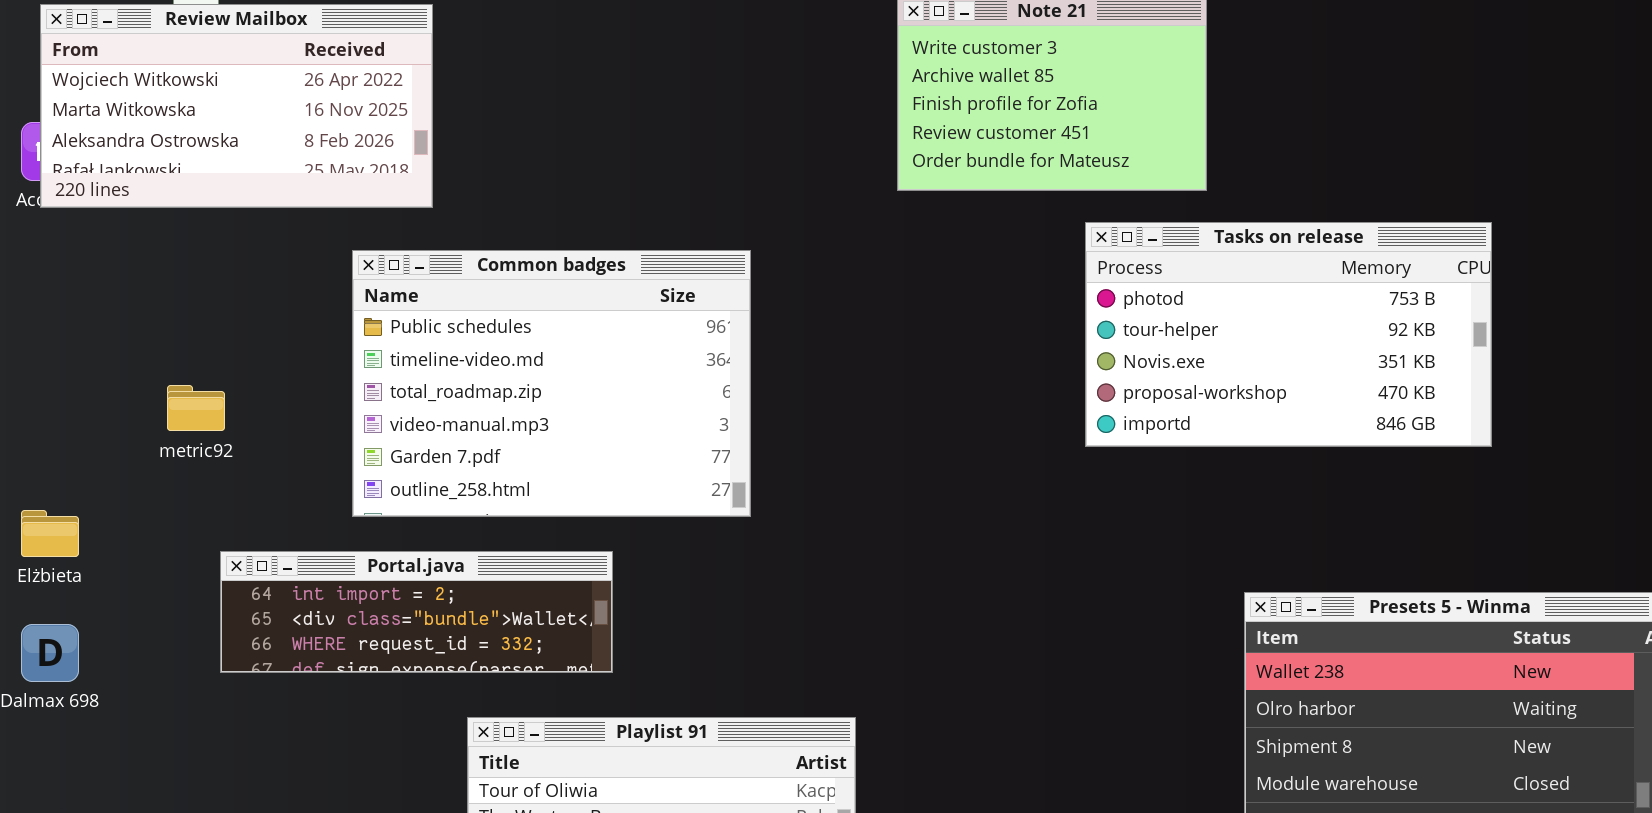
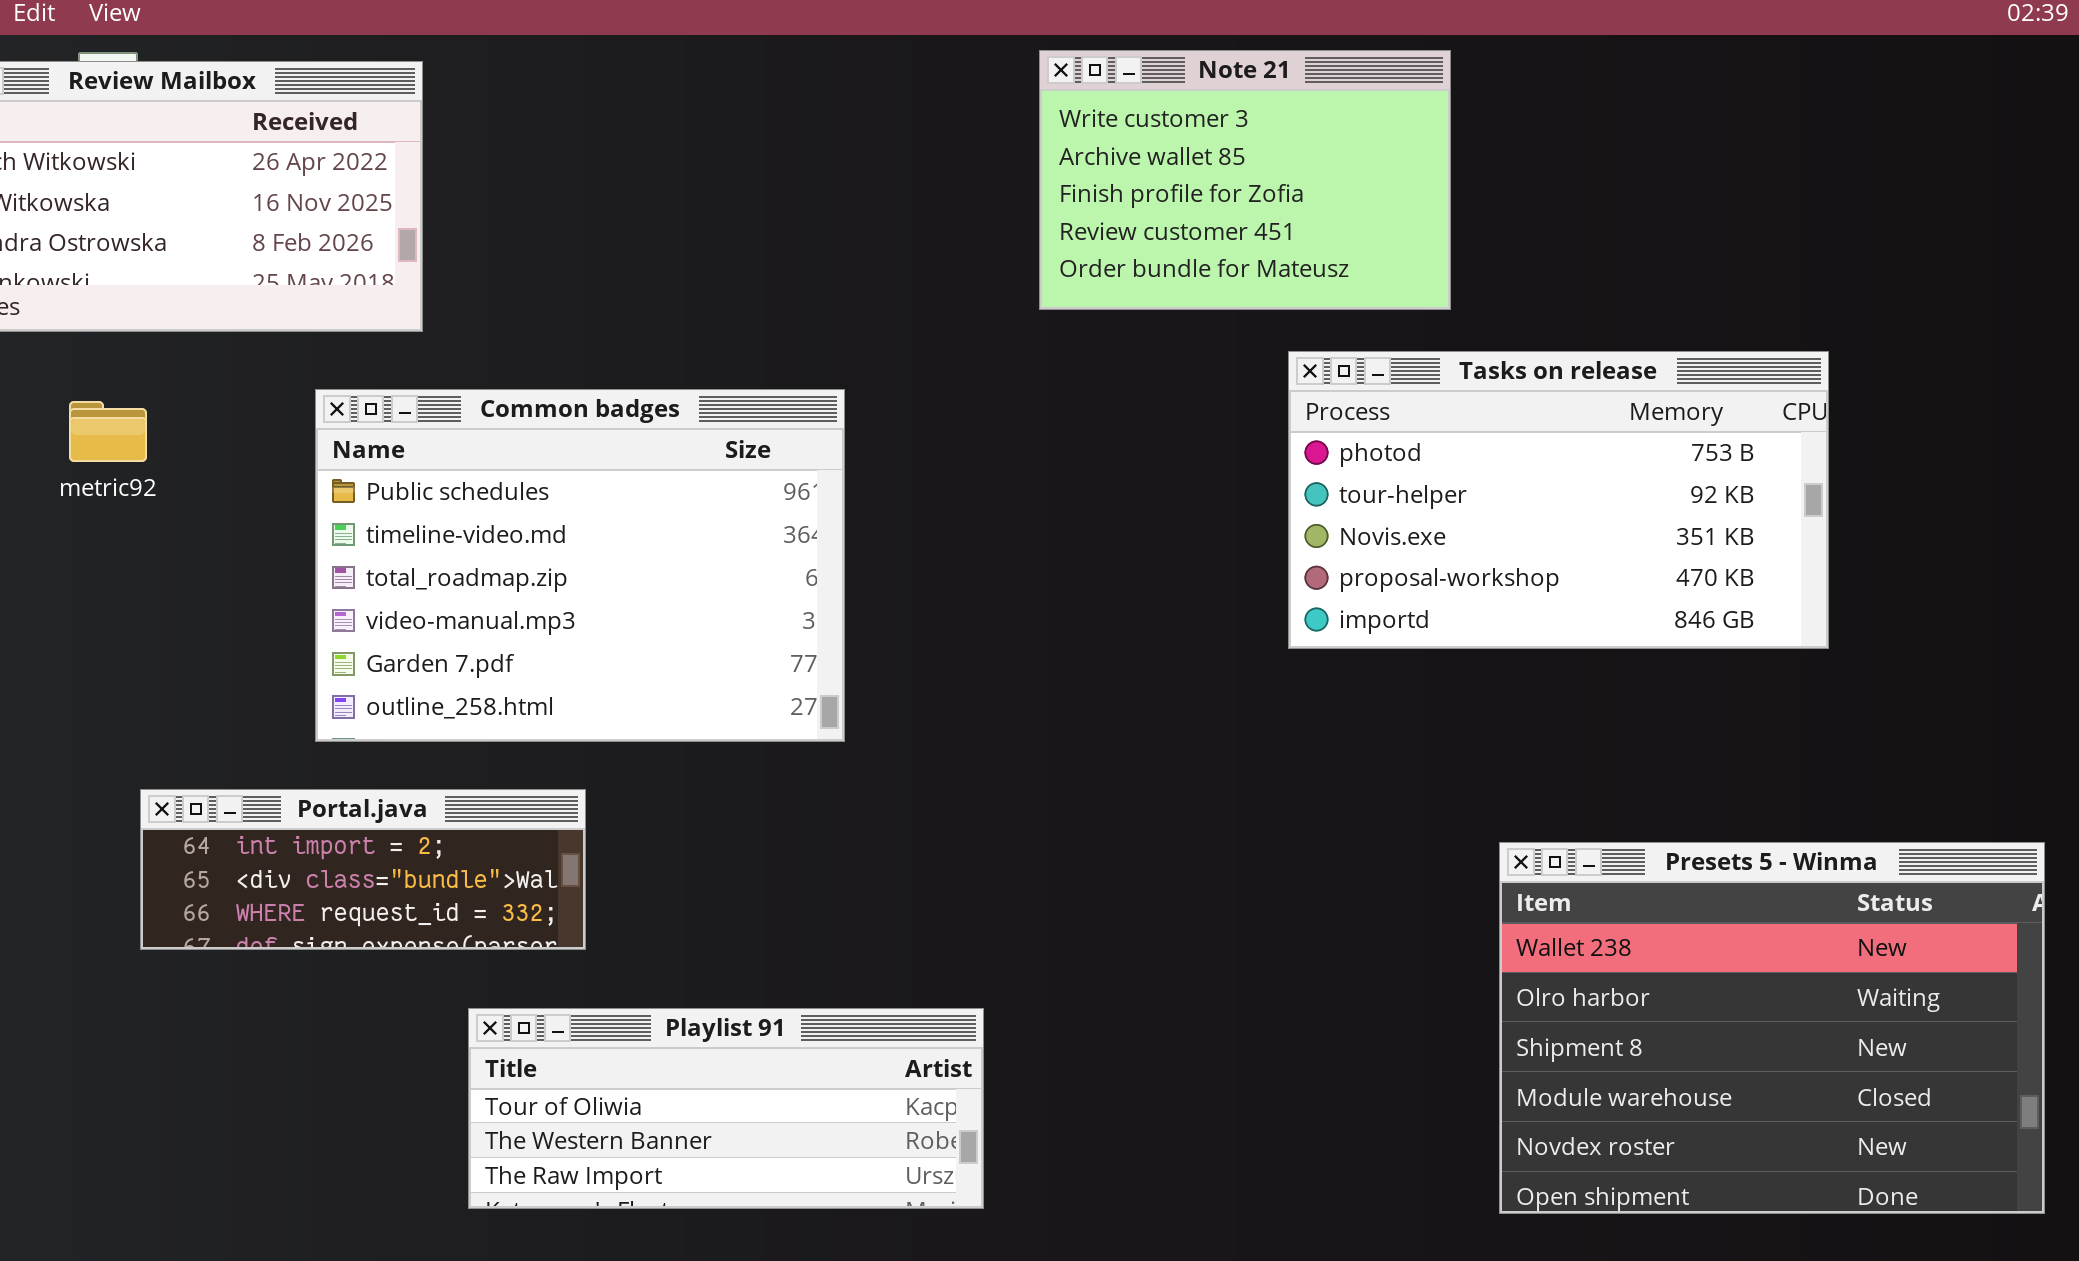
metric92: [167,385,225,431] -> [69,401,147,462], moved
Portal.java: [220,551,613,673] -> [140,789,586,950], resized

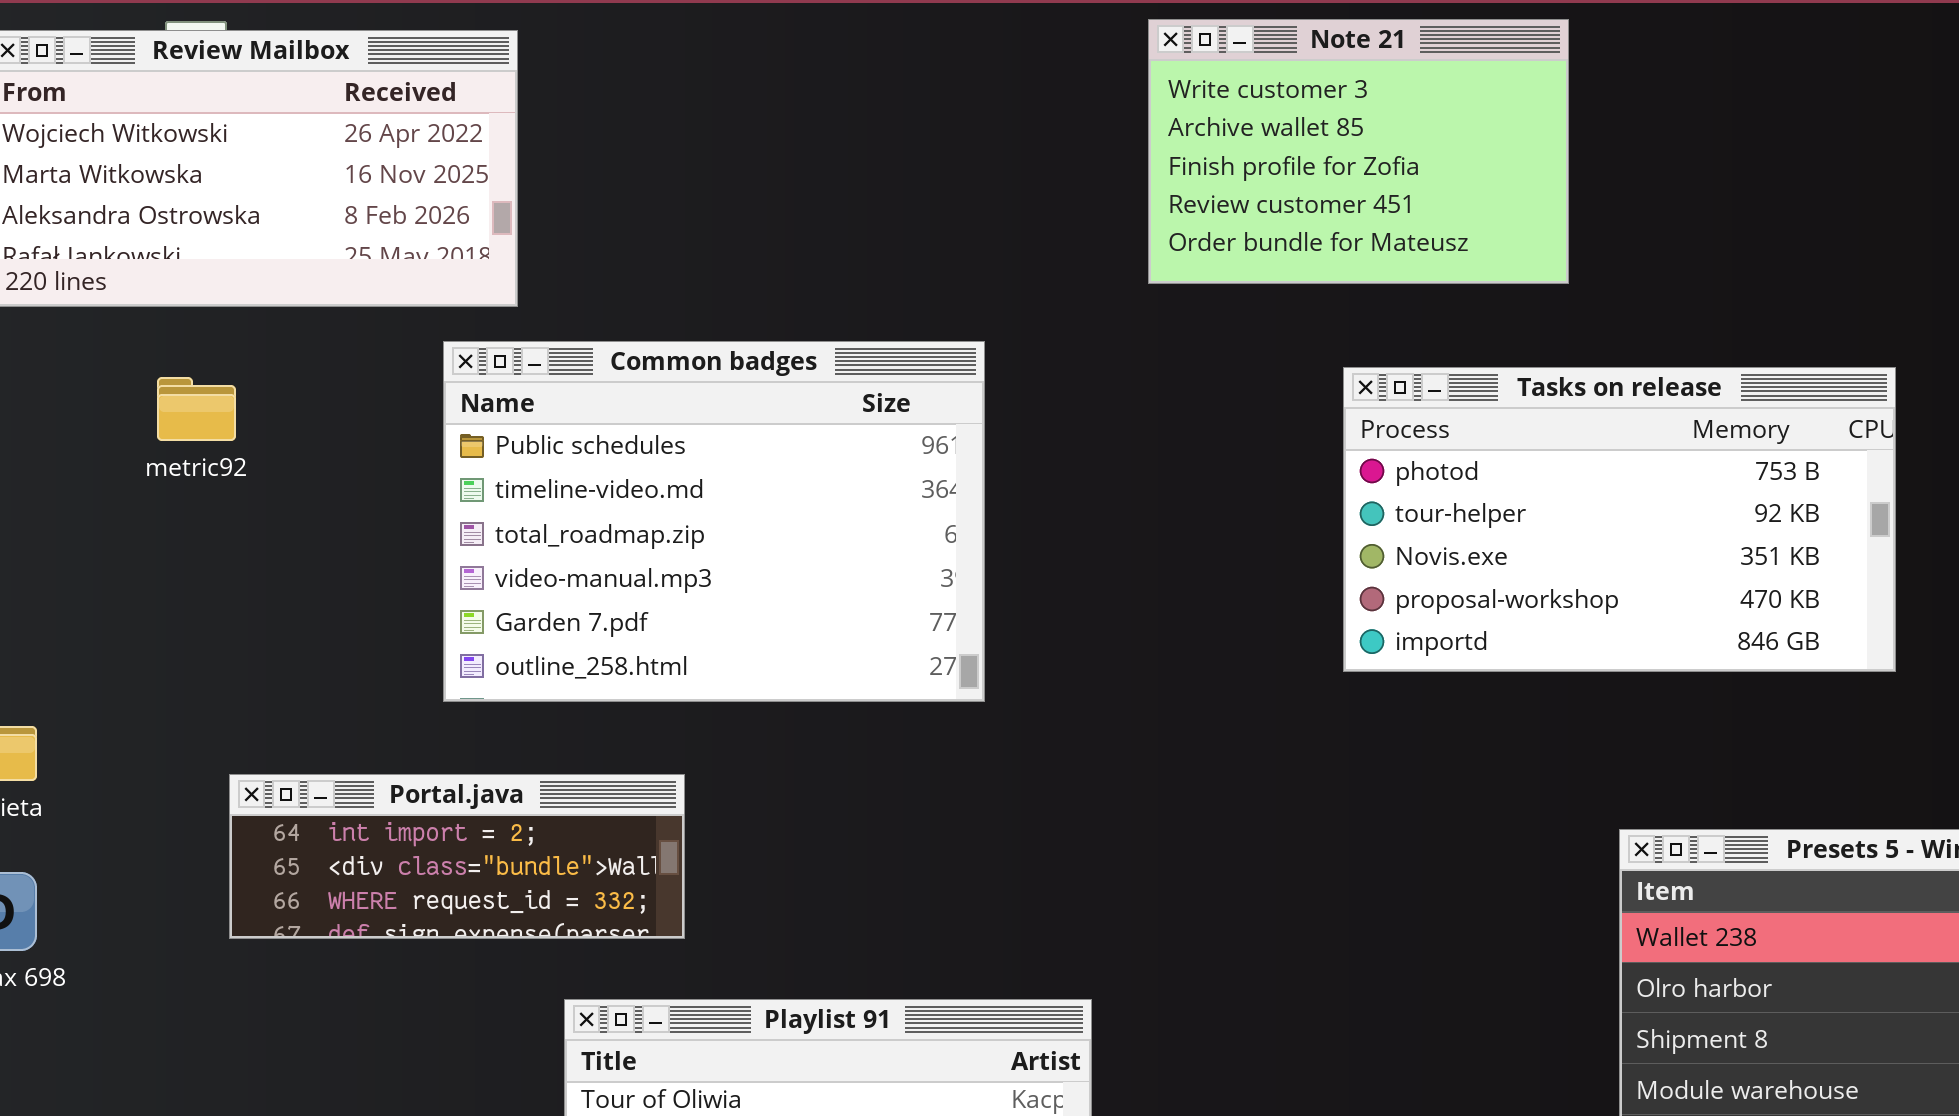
Tasks on release: [1288,351,1829,649] -> [1343,367,1896,672], moved
Common badges: [315,389,845,742] -> [443,341,985,702], moved

